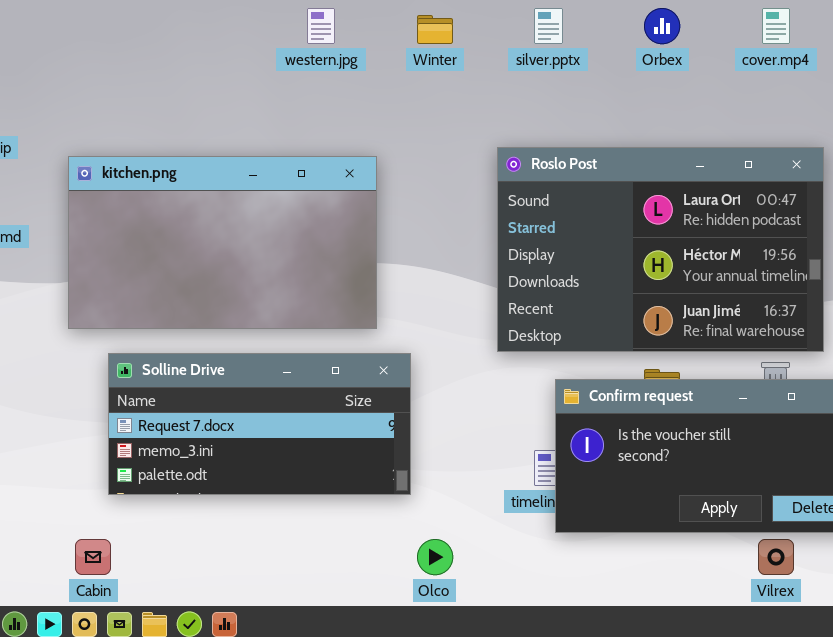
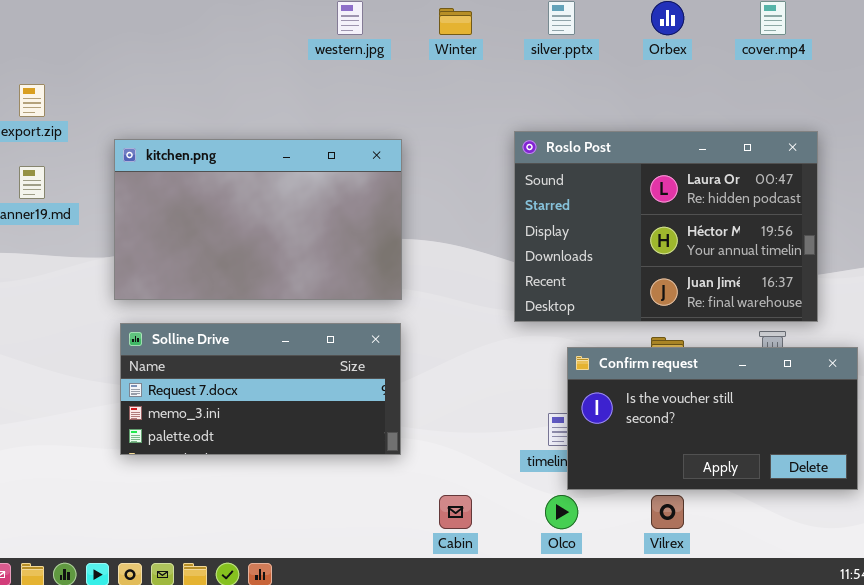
Solline Drive: [108,353,411,495] -> [120,323,401,455], moved
Cabin: [75,539,111,575] -> [439,495,472,529], moved
Olco: [417,539,453,575] -> [545,495,578,529], moved
Vilrex: [758,539,794,575] -> [651,495,684,529], moved

